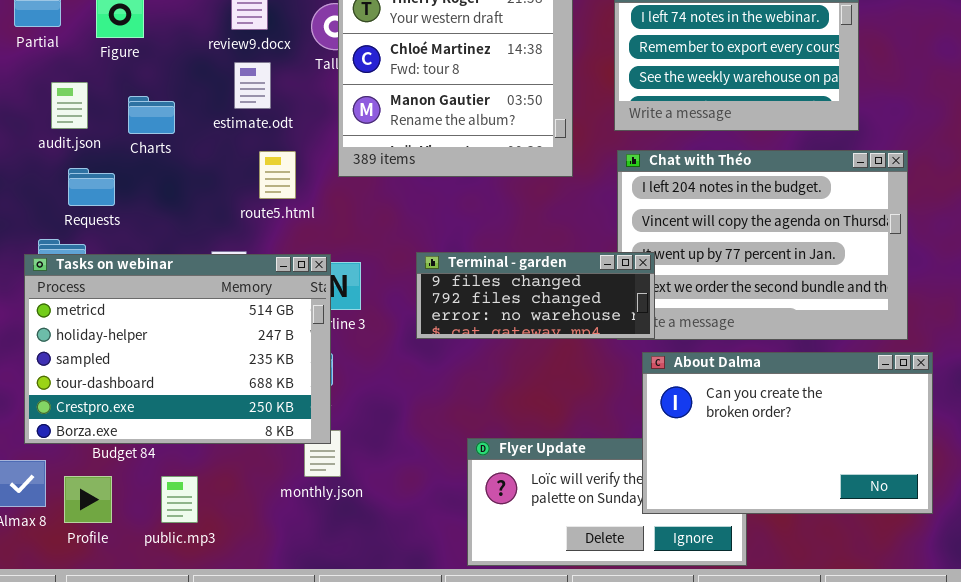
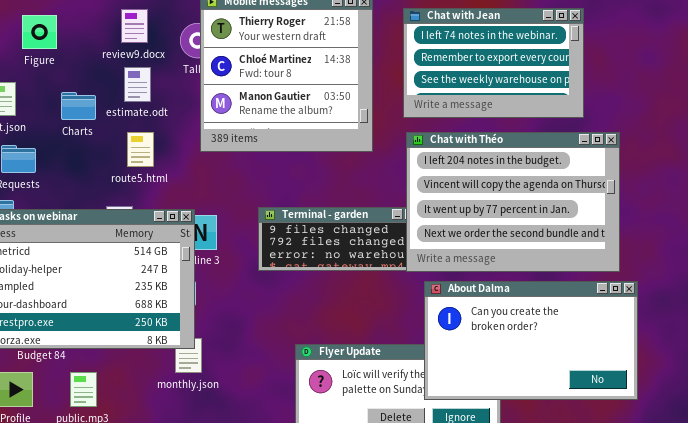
Charts: [128,96,175,134] -> [61,92,96,120], moved
Chat with Théo: [617,150,908,340] -> [406,132,620,272], raised
route5.html: [259,151,296,199] -> [127,132,154,167], moved

